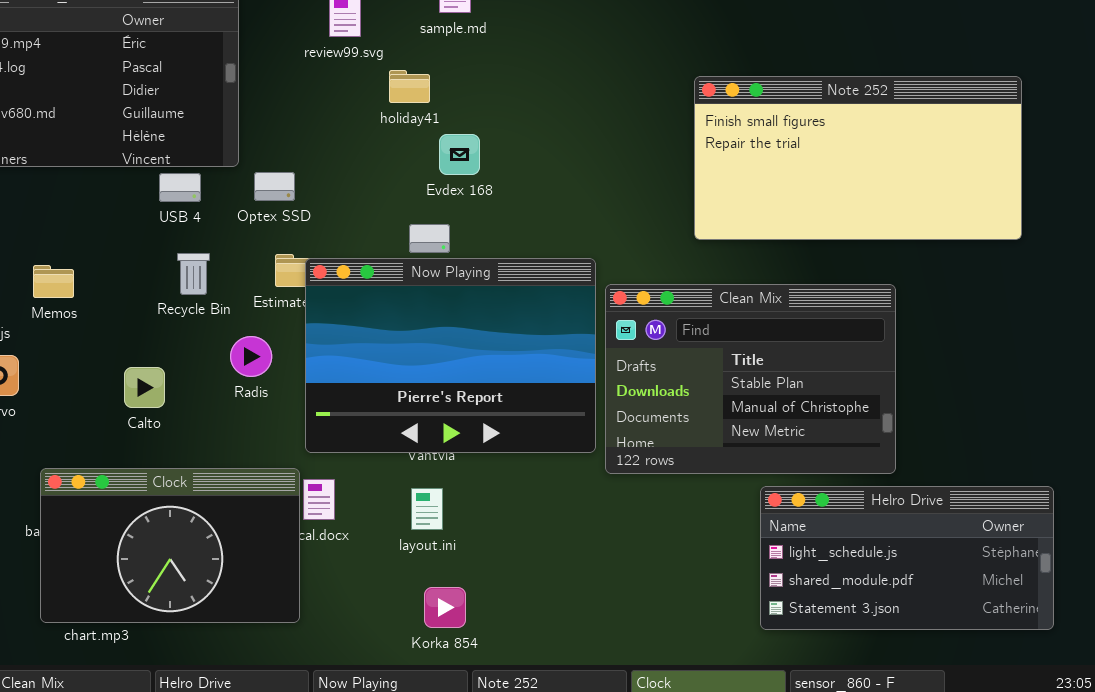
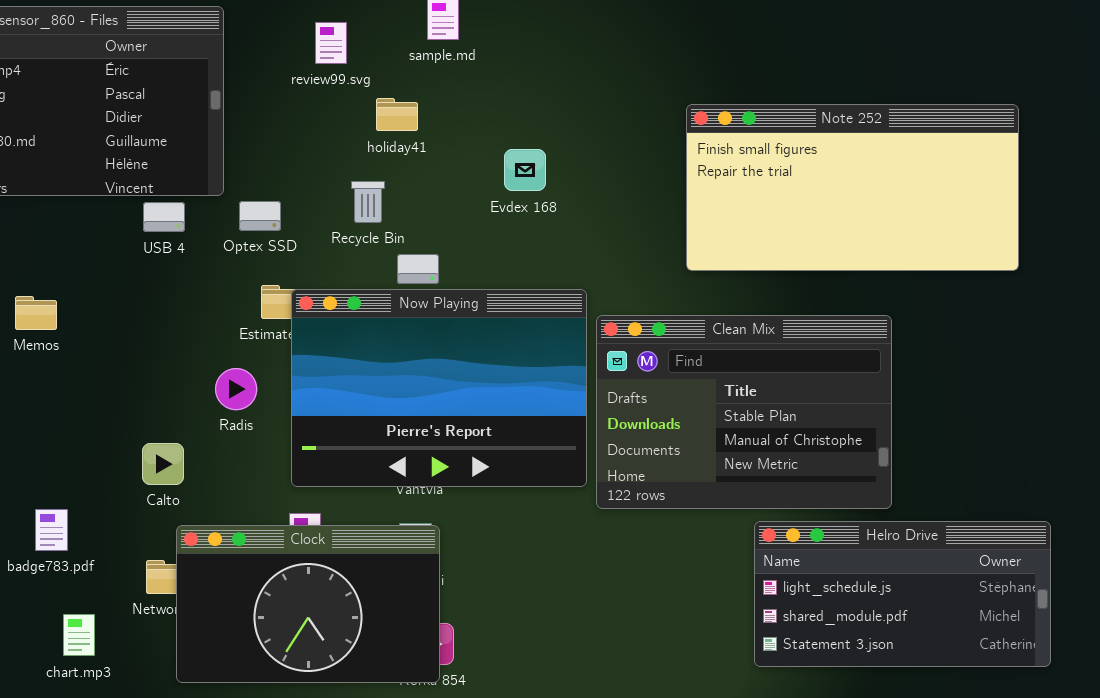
Evdex 168: [439,134,480,175] -> [504,149,546,191], moved
Recycle Bin: [177,253,210,295] -> [351,181,385,223], moved
Calto: [124,367,165,408] -> [142,443,184,485], moved
Clock: [40,468,300,623] -> [176,525,440,683], moved

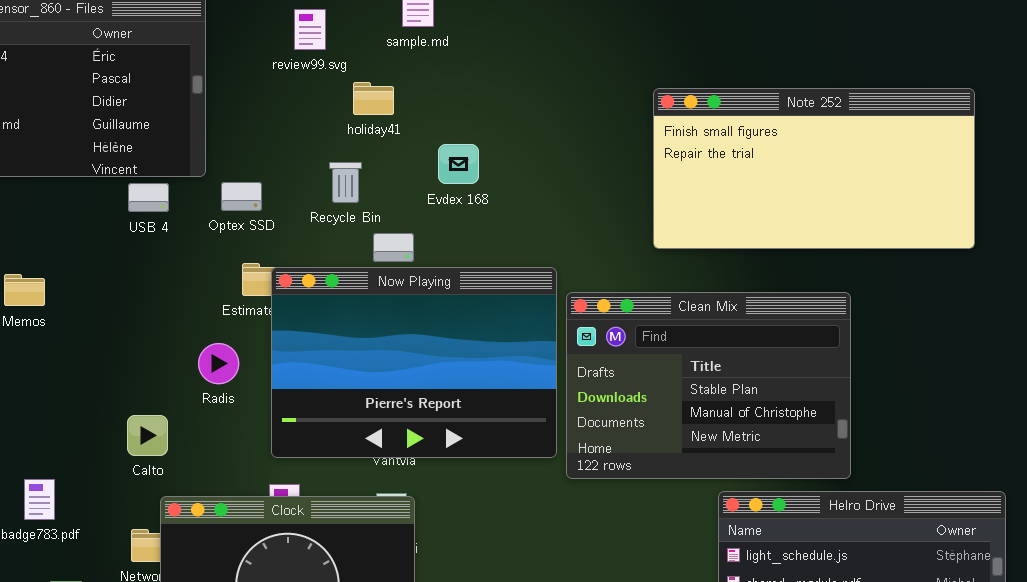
Evdex 168: [504,149,546,191] -> [438,144,479,184], moved

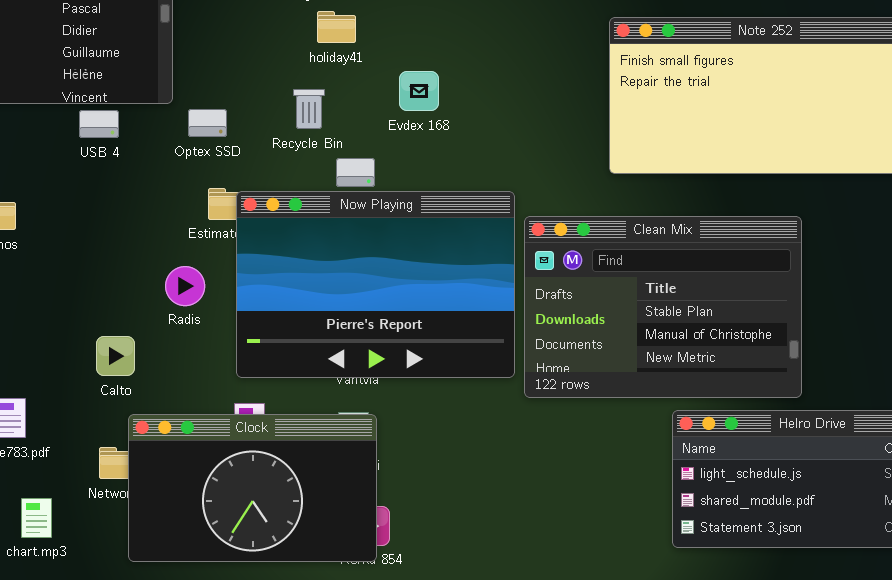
USB 4: [128,183,169,212] -> [79,110,119,138], moved

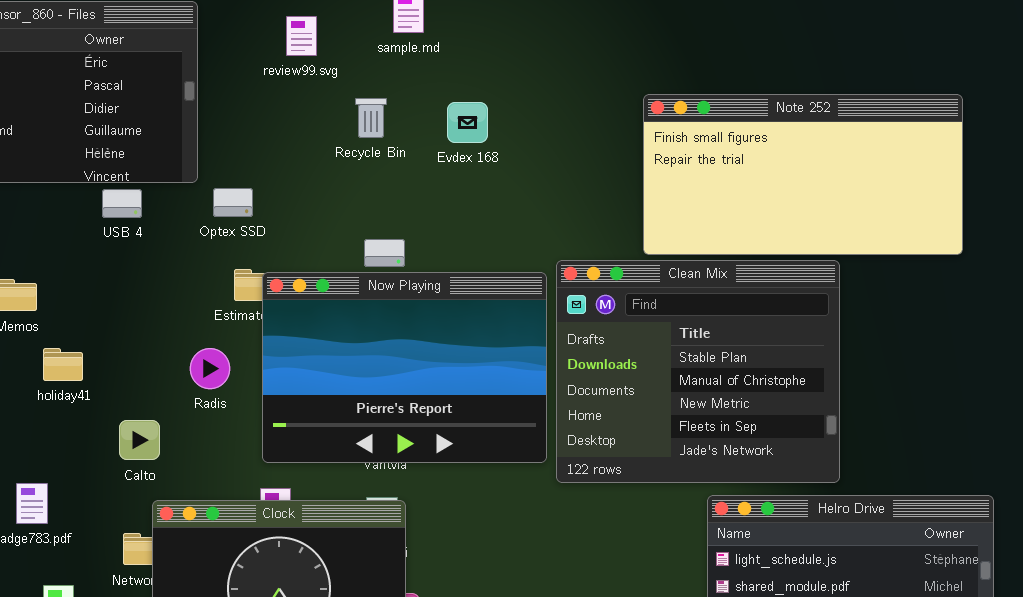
holiday41: [317,11,356,43] -> [43,348,83,381], moved
Evdex 168: [399,71,439,111] -> [447,102,488,143], moved
Recycle Bin: [293,89,325,129] -> [355,98,387,138], moved
Clean Mix: [524,216,802,398] -> [556,260,840,483], resized

